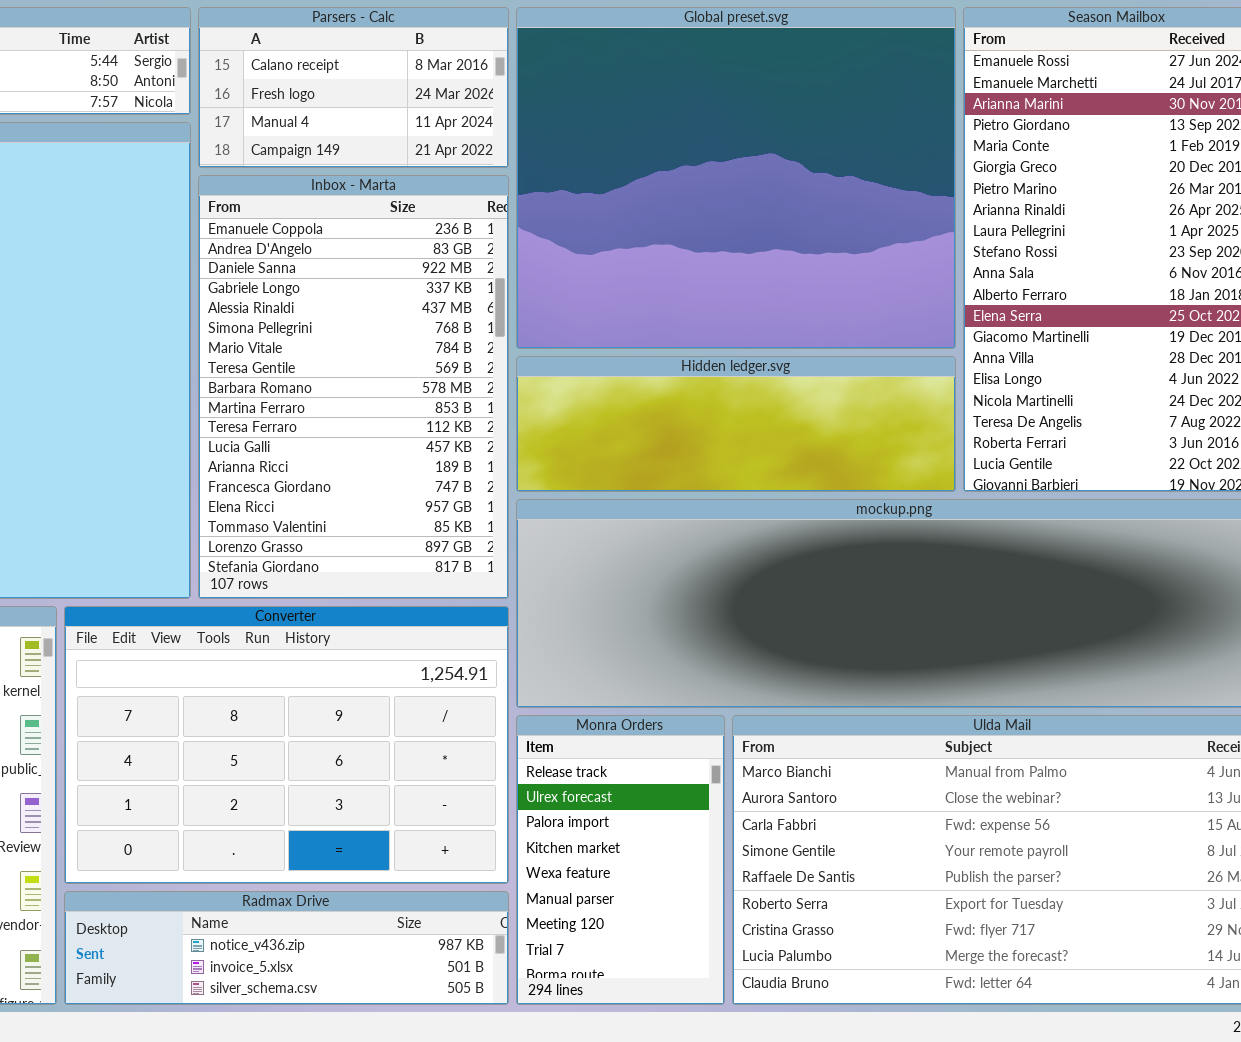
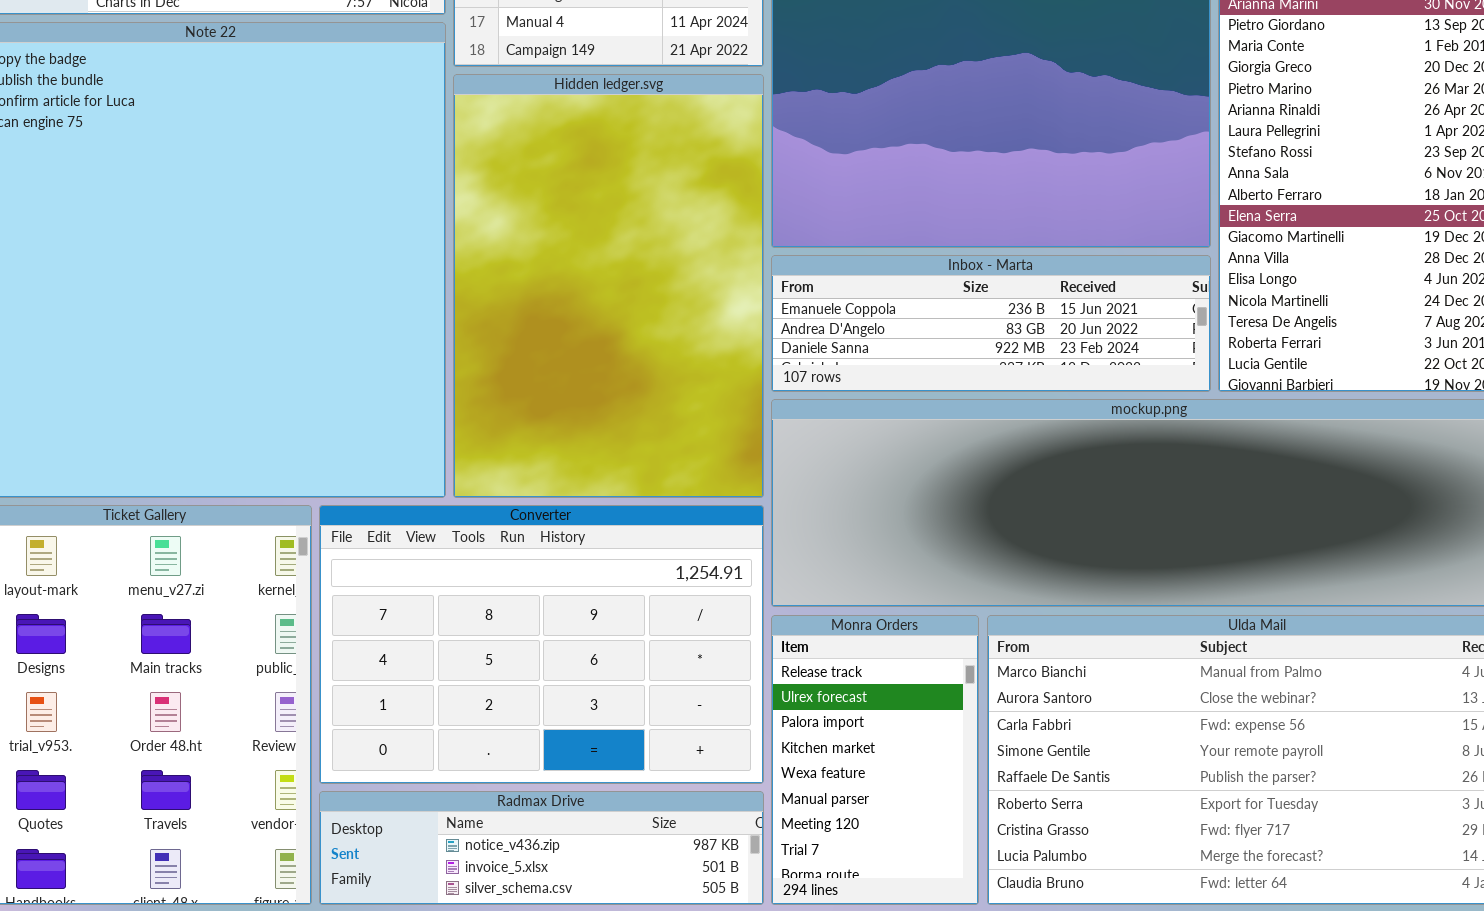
Inbox - Marta: [198,175,509,599] -> [771,255,1211,392], moved, resized
Hidden ledger.svg: [516,356,956,492] -> [453,74,764,498], moved, resized

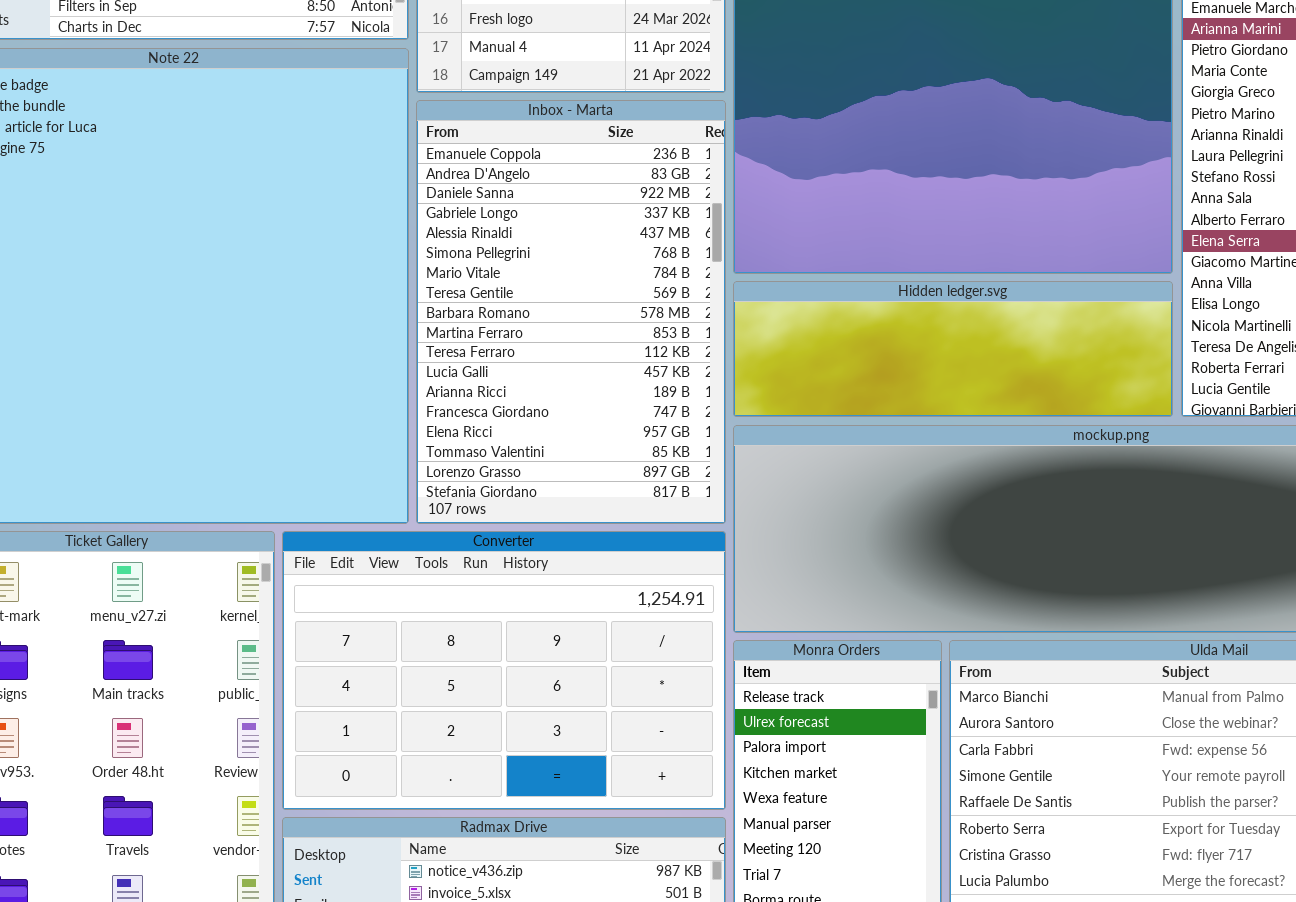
Hidden ledger.svg: [453,74,764,498] -> [733,281,1173,417], moved, resized
Inbox - Marta: [771,255,1211,392] -> [416,100,726,524], moved, resized

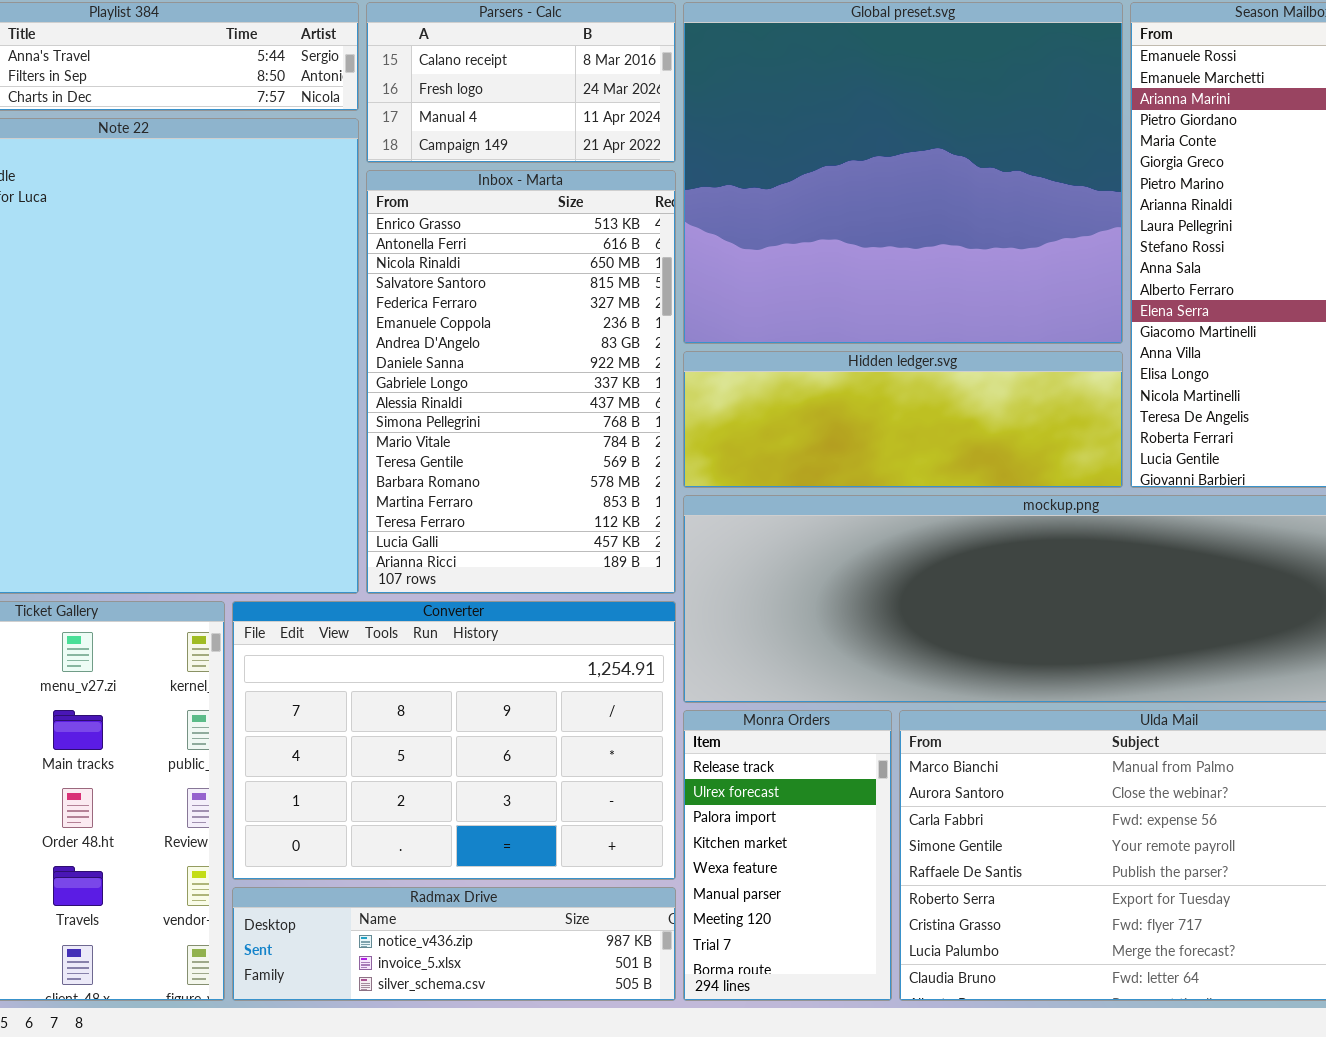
Inbox - Marta: [416,100,726,524] -> [366,170,676,594], scrolled up 5 rows

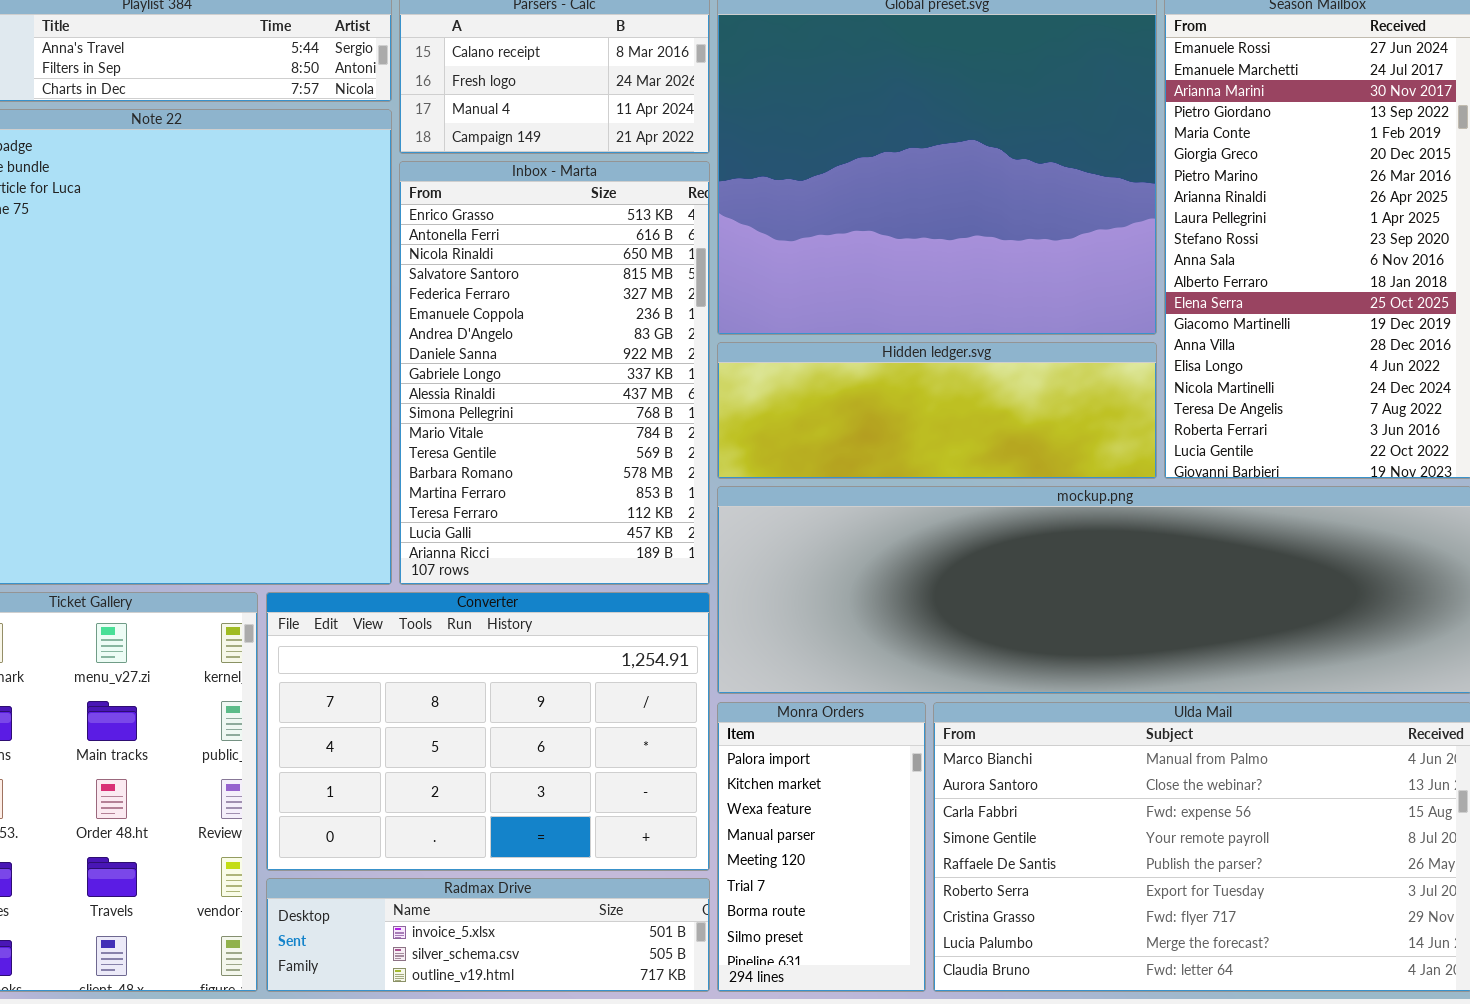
Monra Orders: [683,710,892,1001] -> [717,702,926,992], scrolled down 2 rows
Radmax Drive: [232,887,676,1001] -> [266,878,710,992], scrolled down 1 row

